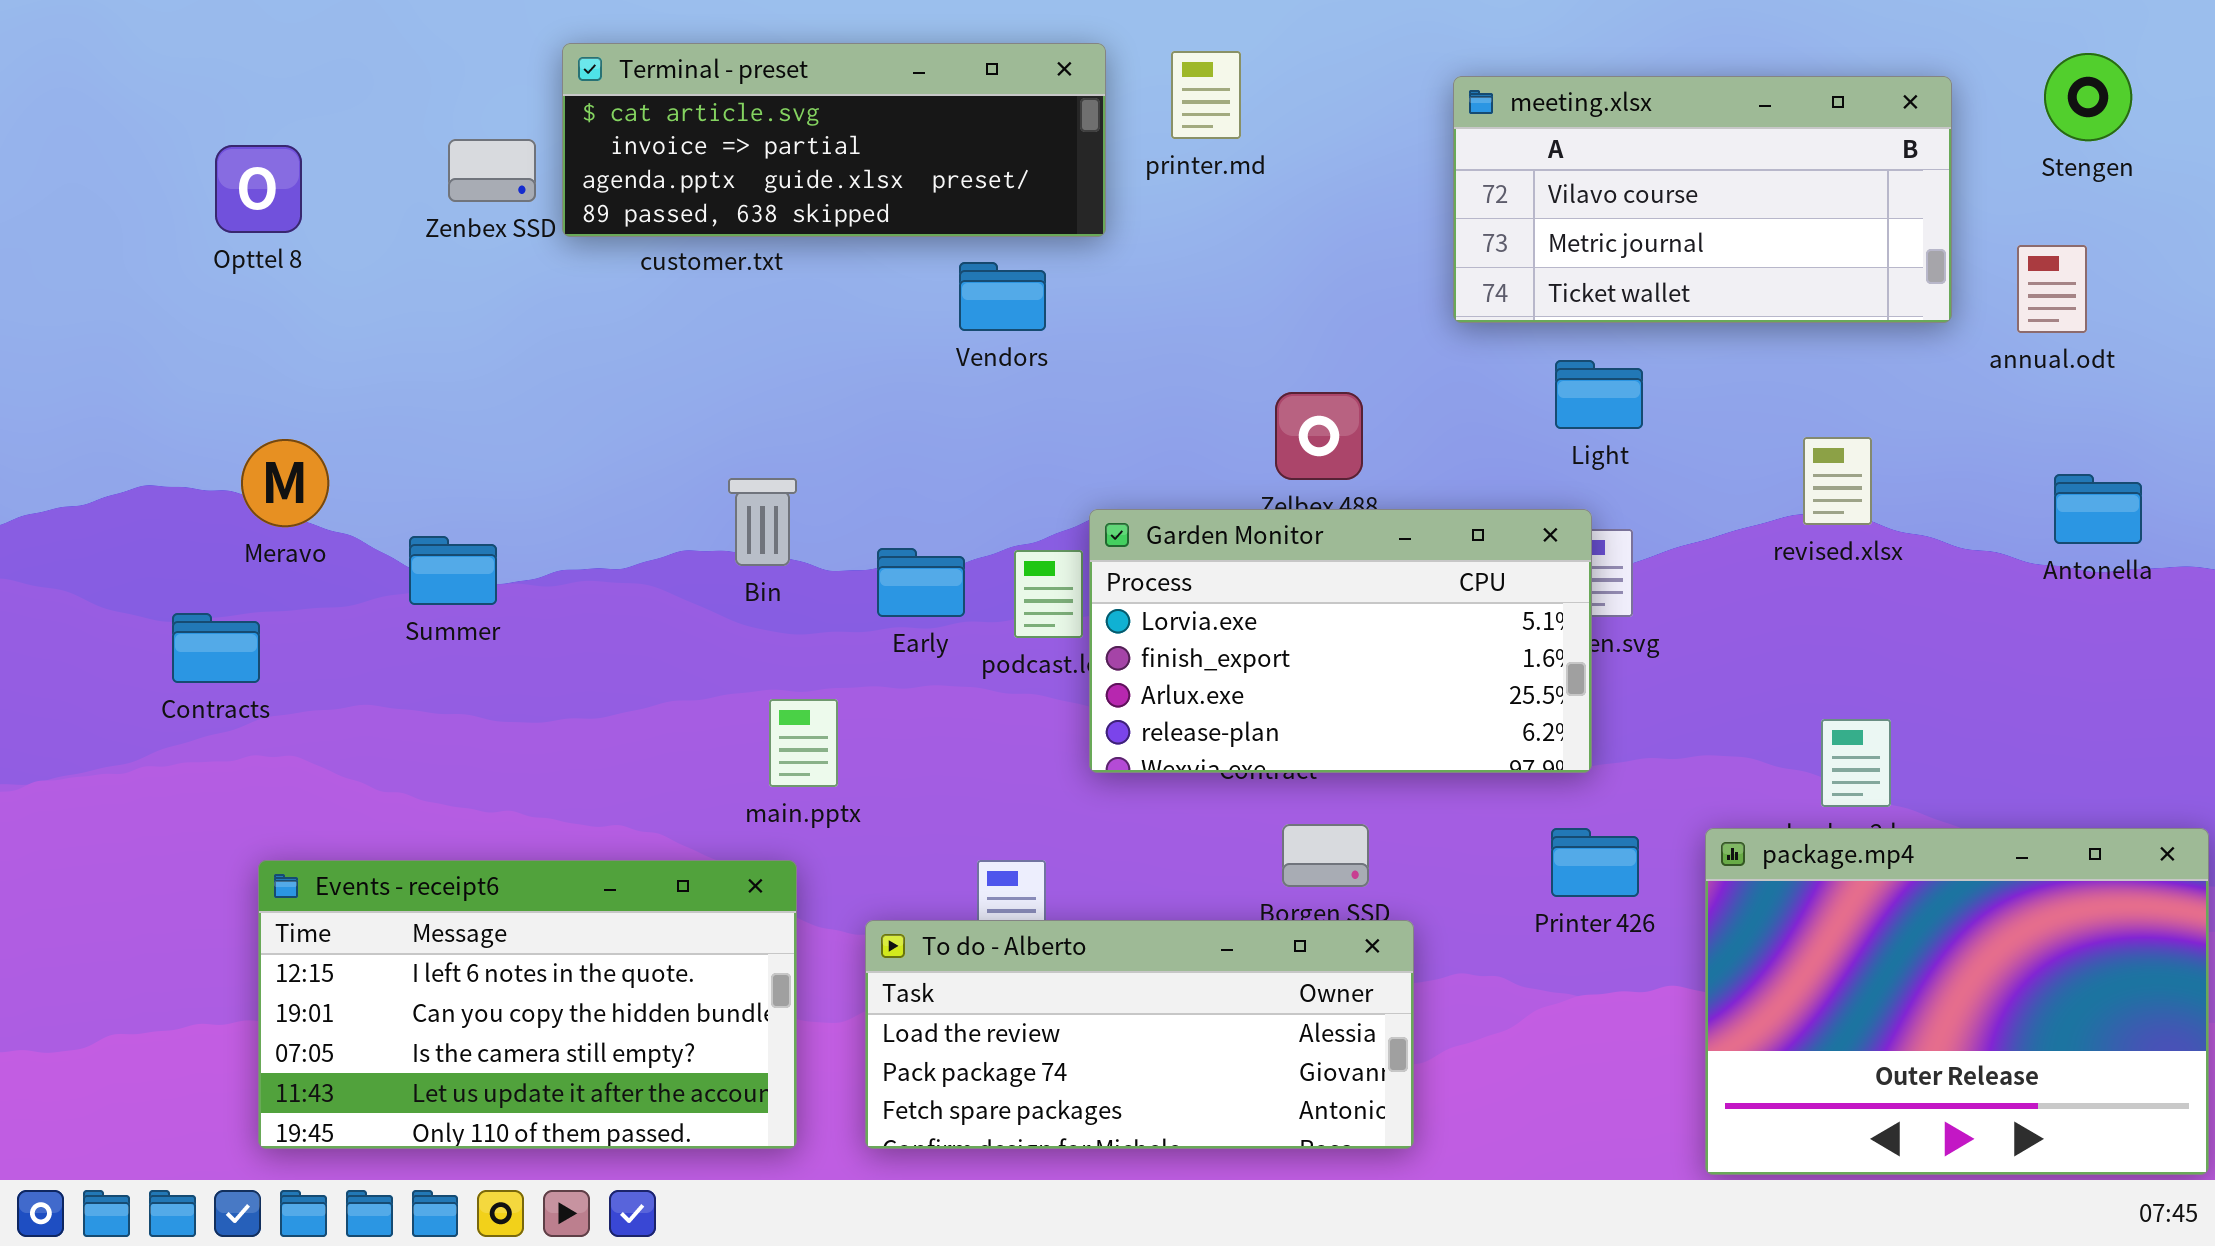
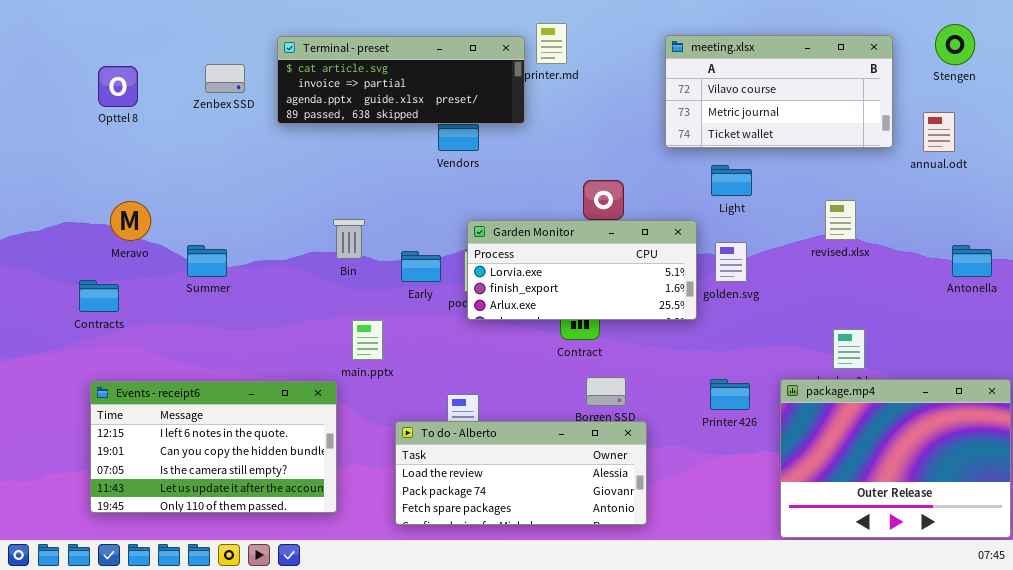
Terminal - preset: [562,43,1106,237] -> [277,36,525,124], moved
Antonella: [2054,474,2142,544] -> [952,245,992,277], moved
Garden Monitor: [1089,509,1592,773] -> [467,220,697,320], moved, resized
Events - receipt6: [258,860,797,1149] -> [90,381,337,513], moved

